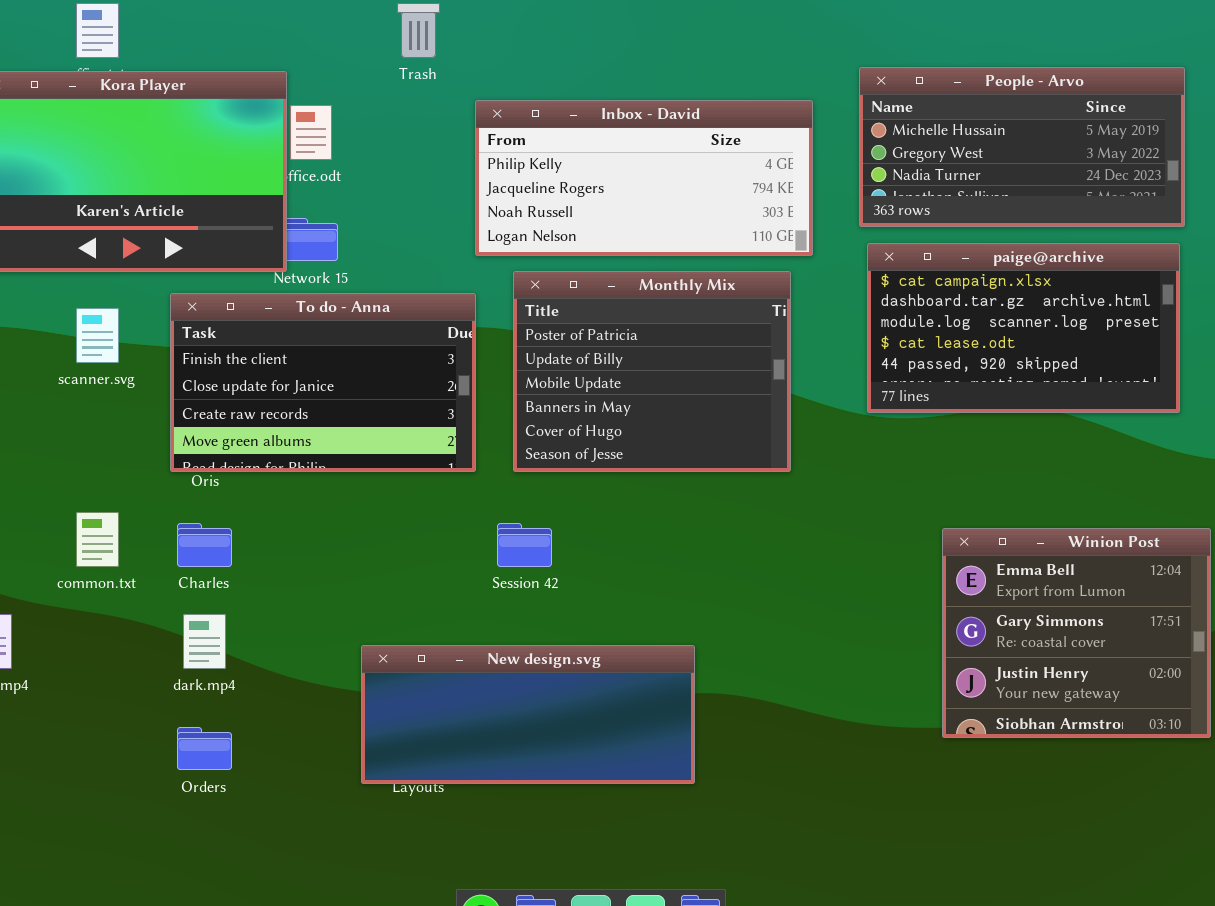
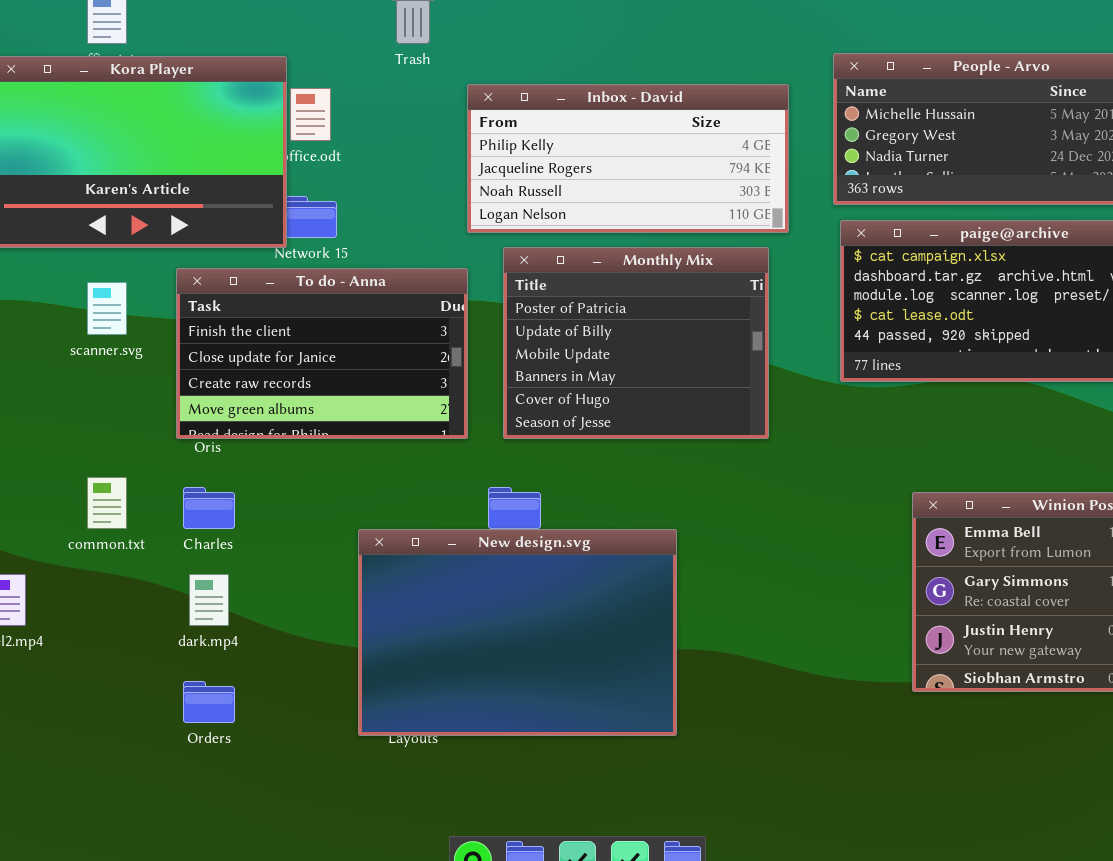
New design.svg: [361,645,695,784] -> [358,529,677,736], resized

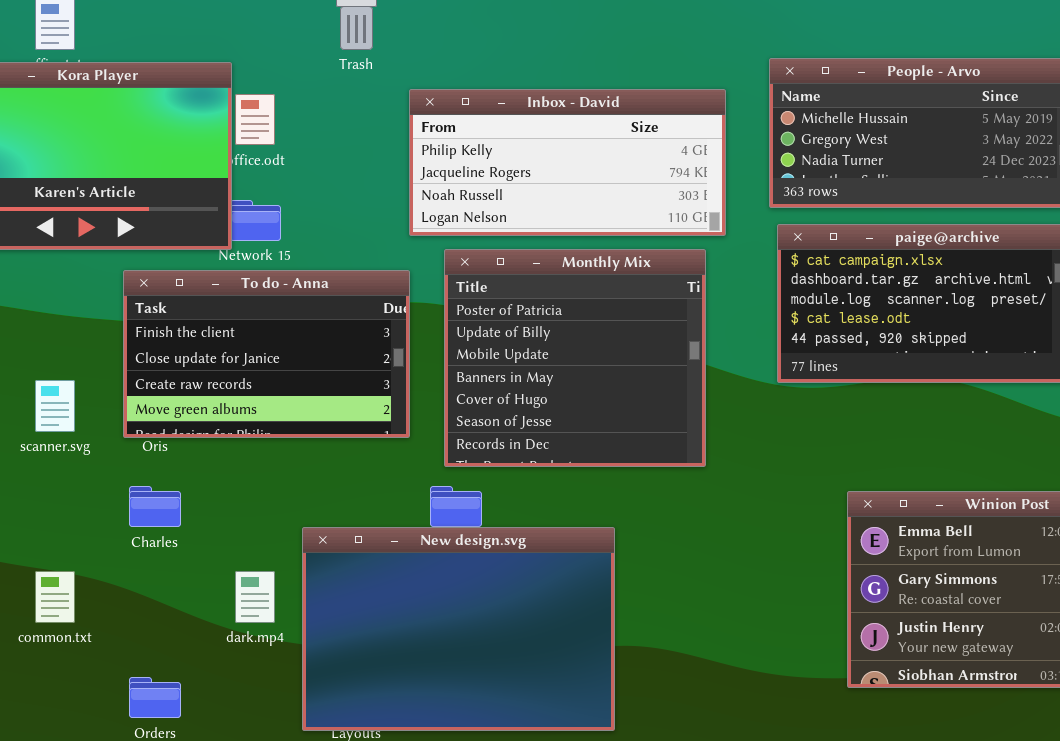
Monthly Mix: [503,247,769,439] -> [444,249,706,467], resized
scanner.svg: [87,282,127,335] -> [35,380,75,432], moved
common.txt: [87,477,127,529] -> [35,571,75,623], moved
dark.mp4: [189,574,229,626] -> [235,571,275,623], moved

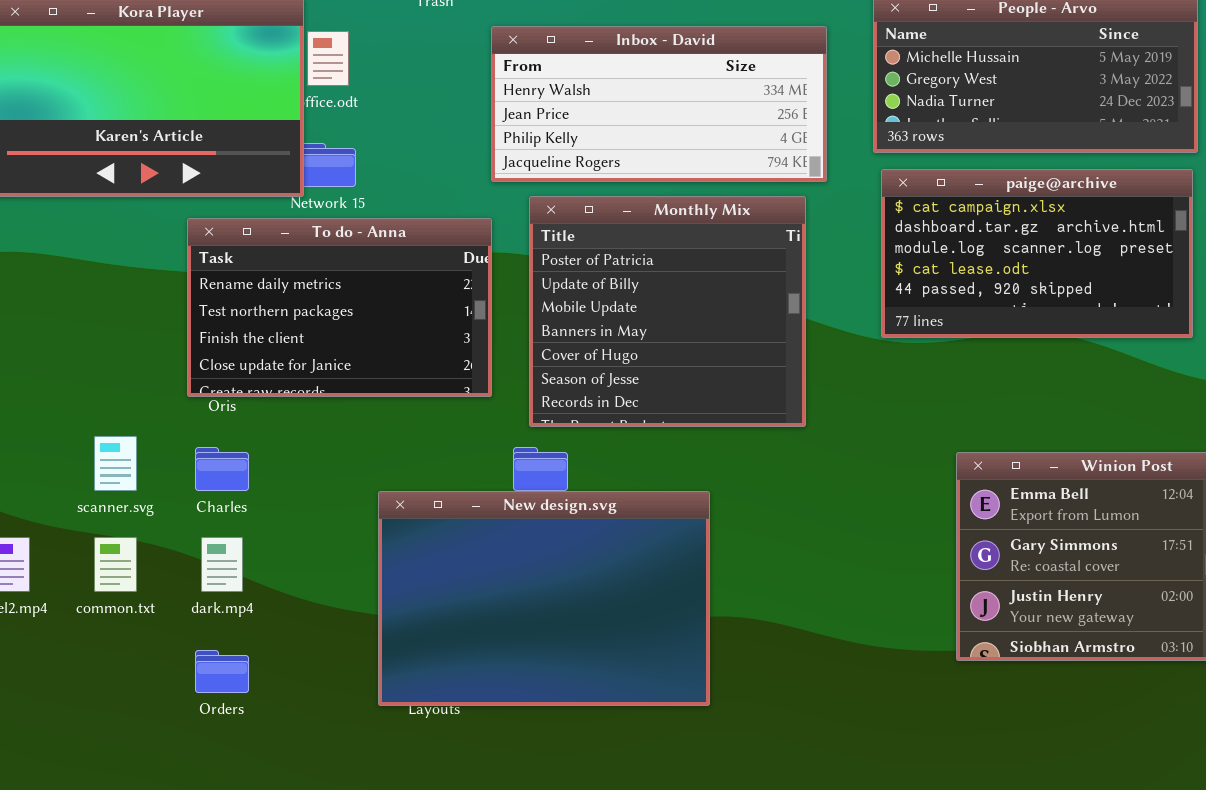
Inbox - David: [409,89,726,236] -> [491,26,827,182], scrolled up 2 rows
To do - Anna: [123,270,410,438] -> [187,218,492,397], scrolled up 2 rows
scanner.svg: [35,380,75,432] -> [94,436,137,491], moved
dark.mp4: [235,571,275,623] -> [201,537,243,592], moved

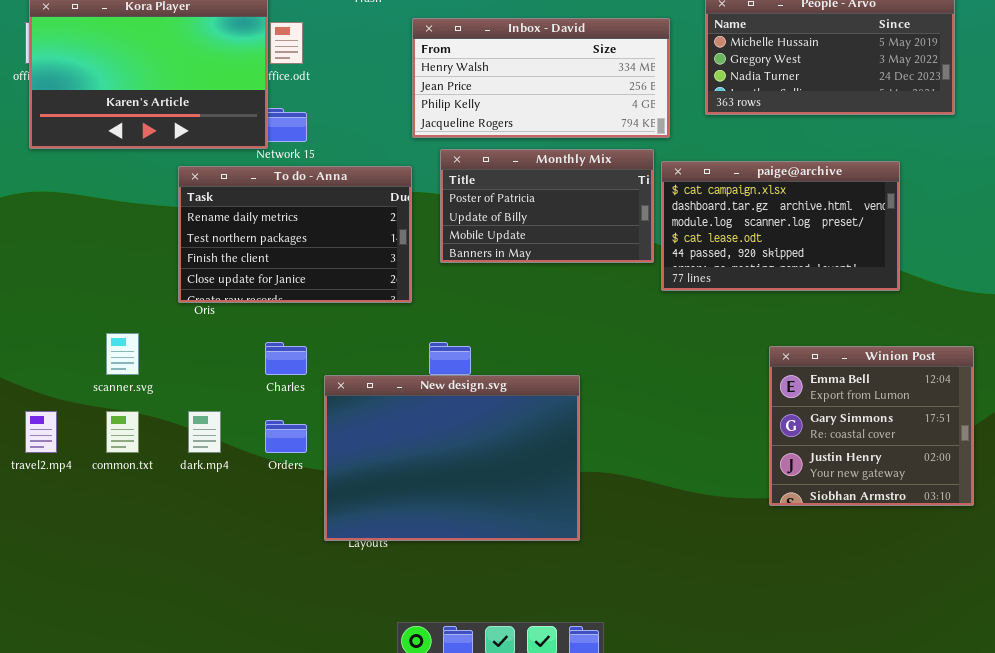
paige@archive: [881,169,1193,338] -> [661,161,900,291], moved
Monthly Mix: [529,196,806,427] -> [440,149,654,263], resized
Charles: [195,447,249,491] -> [265,342,307,375], moved
Orders: [195,650,249,693] -> [265,420,307,453], moved

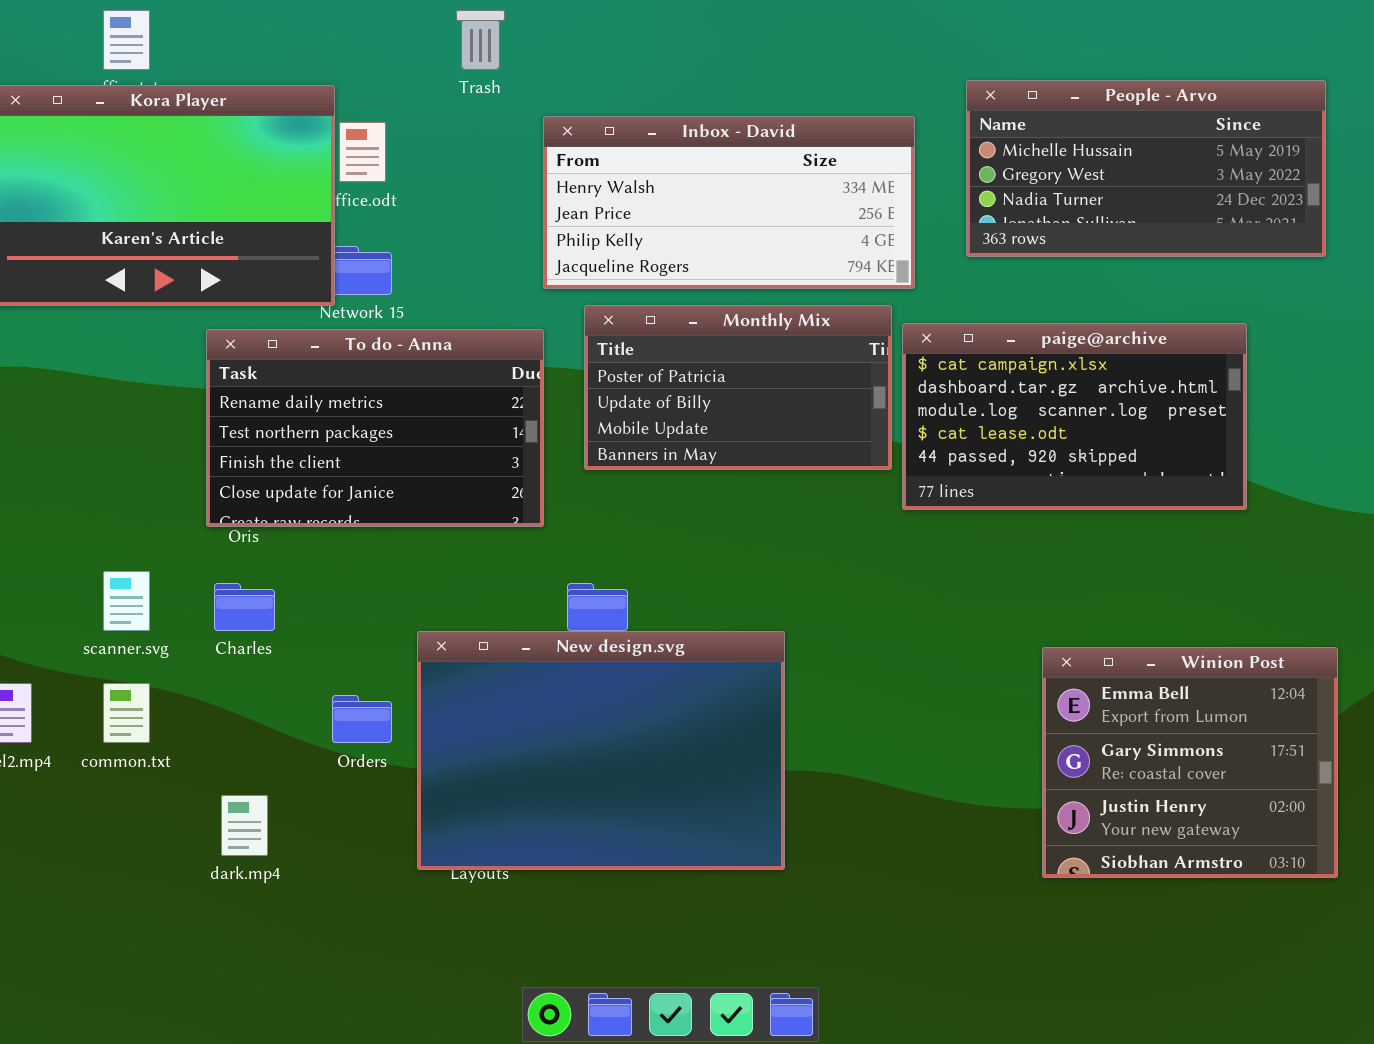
Charles: [265,342,307,375] -> [214,583,275,631], moved
Winion Post: [769,346,974,506] -> [1042,647,1338,878], moved
dark.mp4: [188,411,221,453] -> [221,795,268,856], moved

